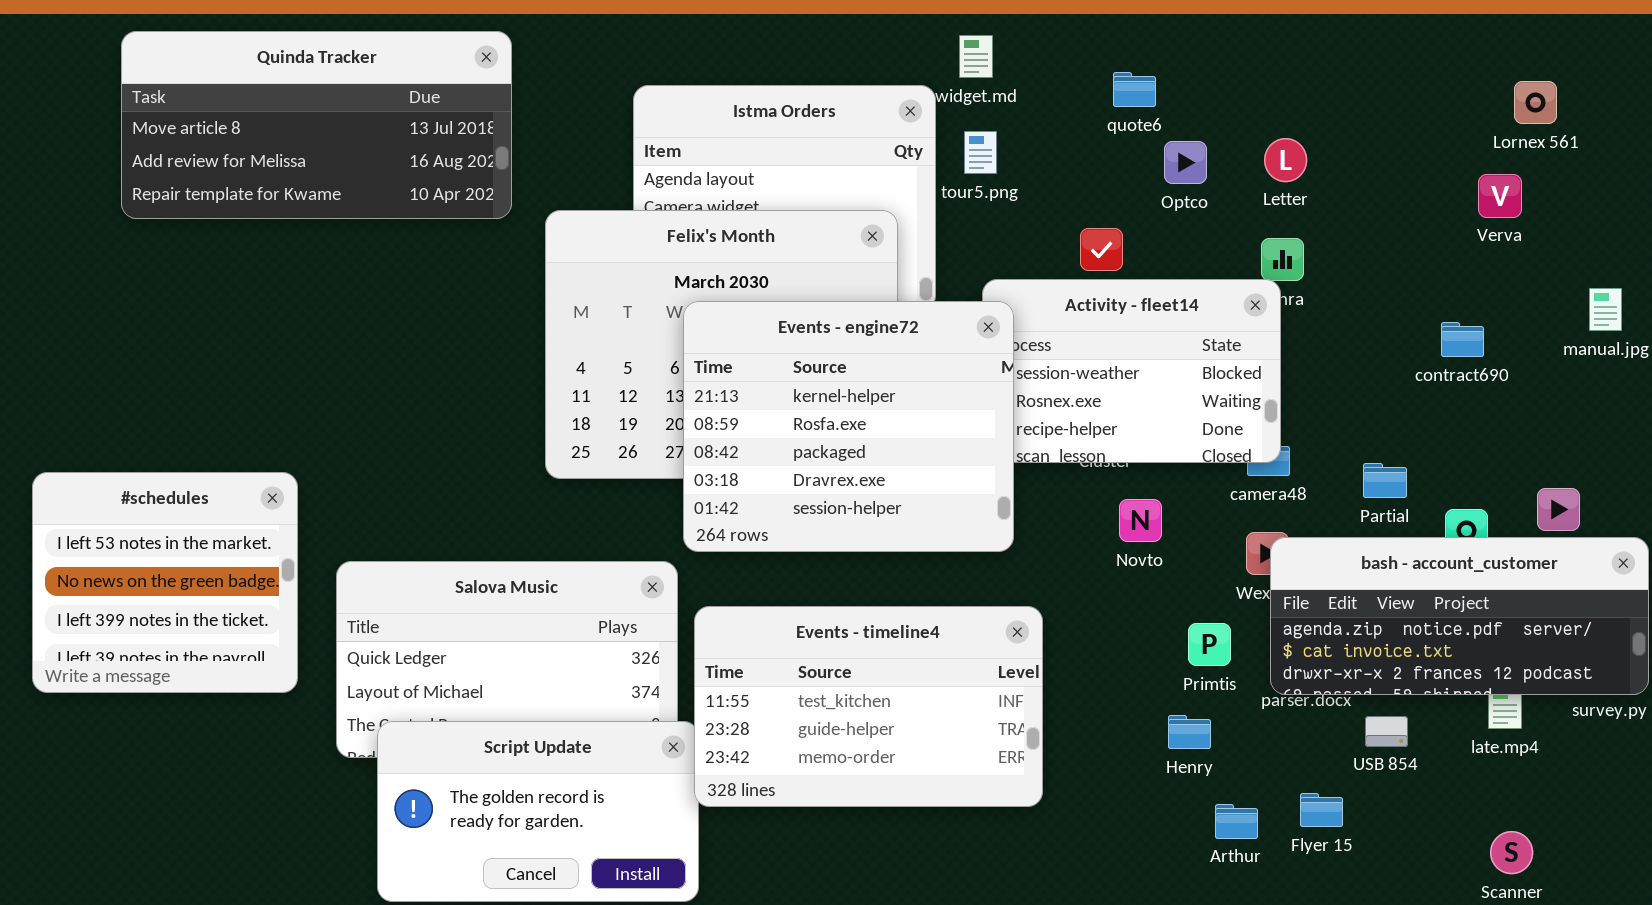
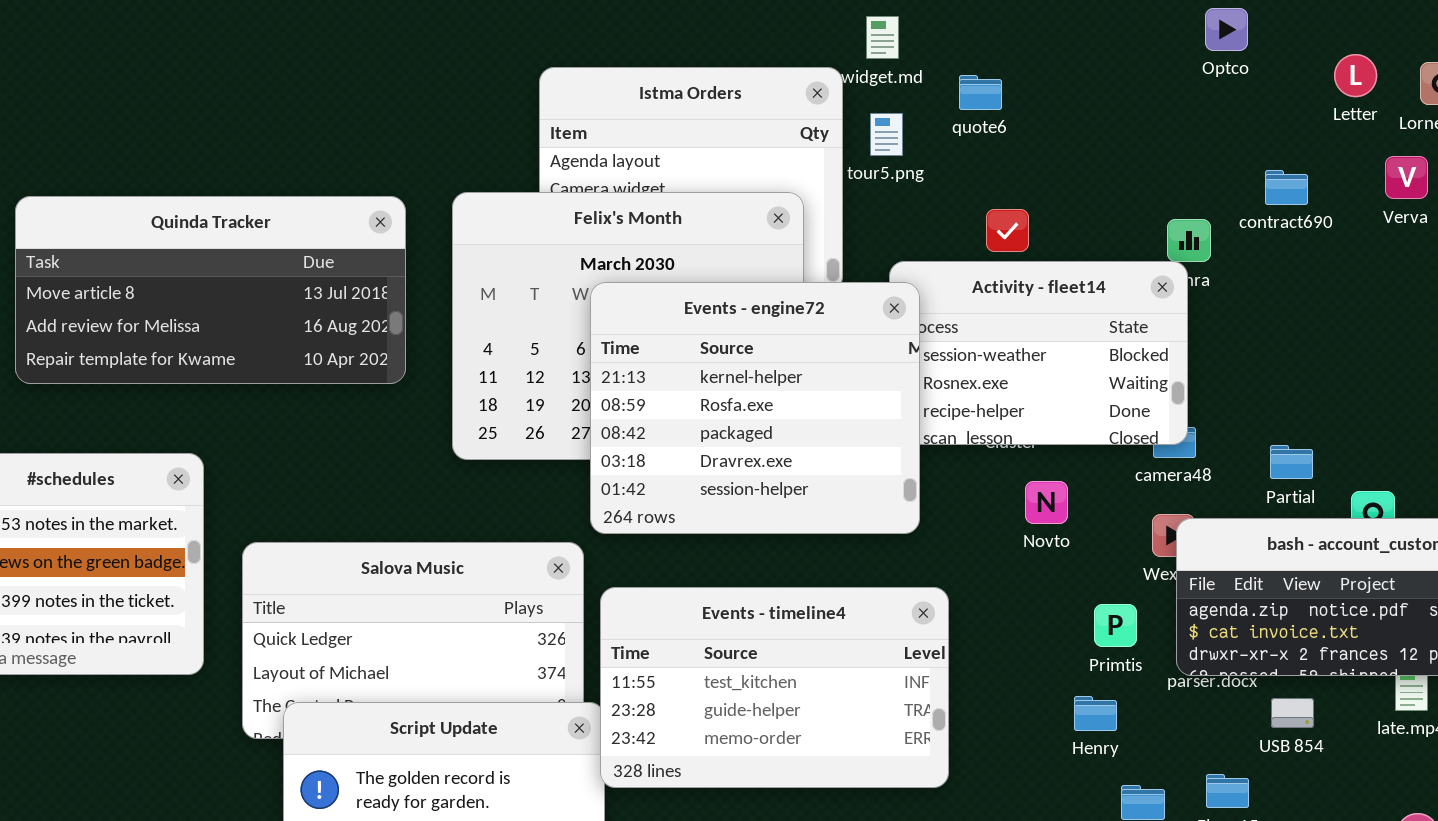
Quinda Tracker: [121,31,512,219] -> [15,196,406,384], moved
quote6: [1113,72,1156,107] -> [959,75,1002,110], moved
Letter: [1264,138,1307,182] -> [1334,54,1377,97], moved
Optco: [1164,141,1207,184] -> [1205,8,1248,51], moved
contract690: [1441,322,1484,357] -> [1265,170,1308,205], moved

